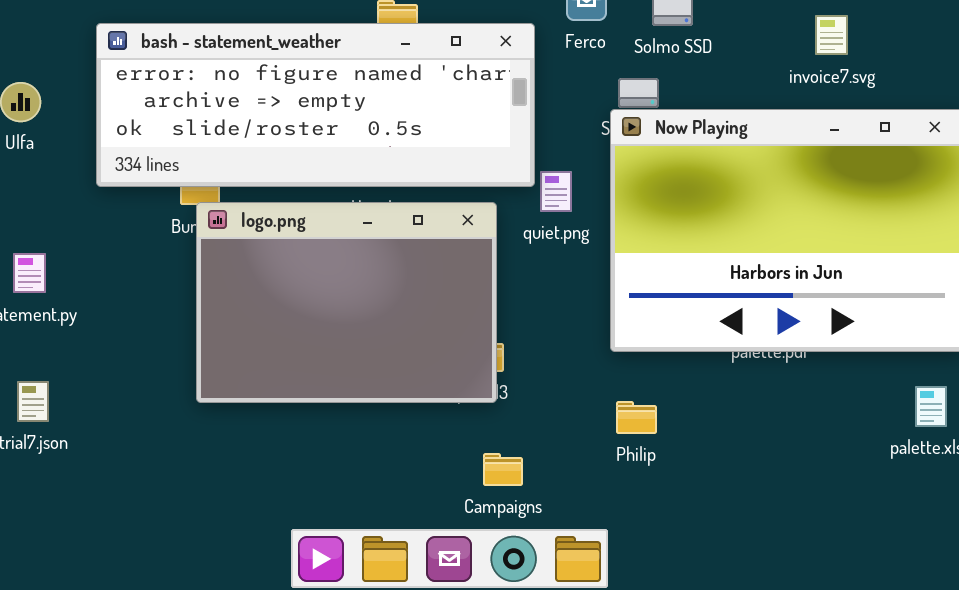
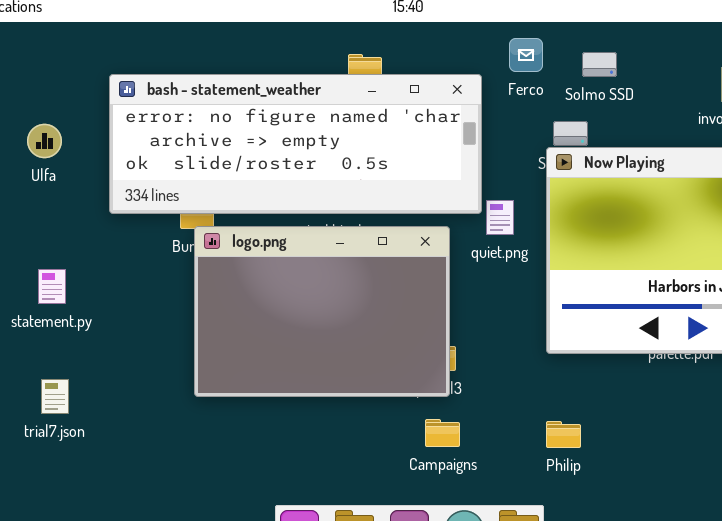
Philip: [616,401,657,434] -> [546,421,581,448], moved
Campaigns: [483,453,523,486] -> [425,419,460,447], moved

